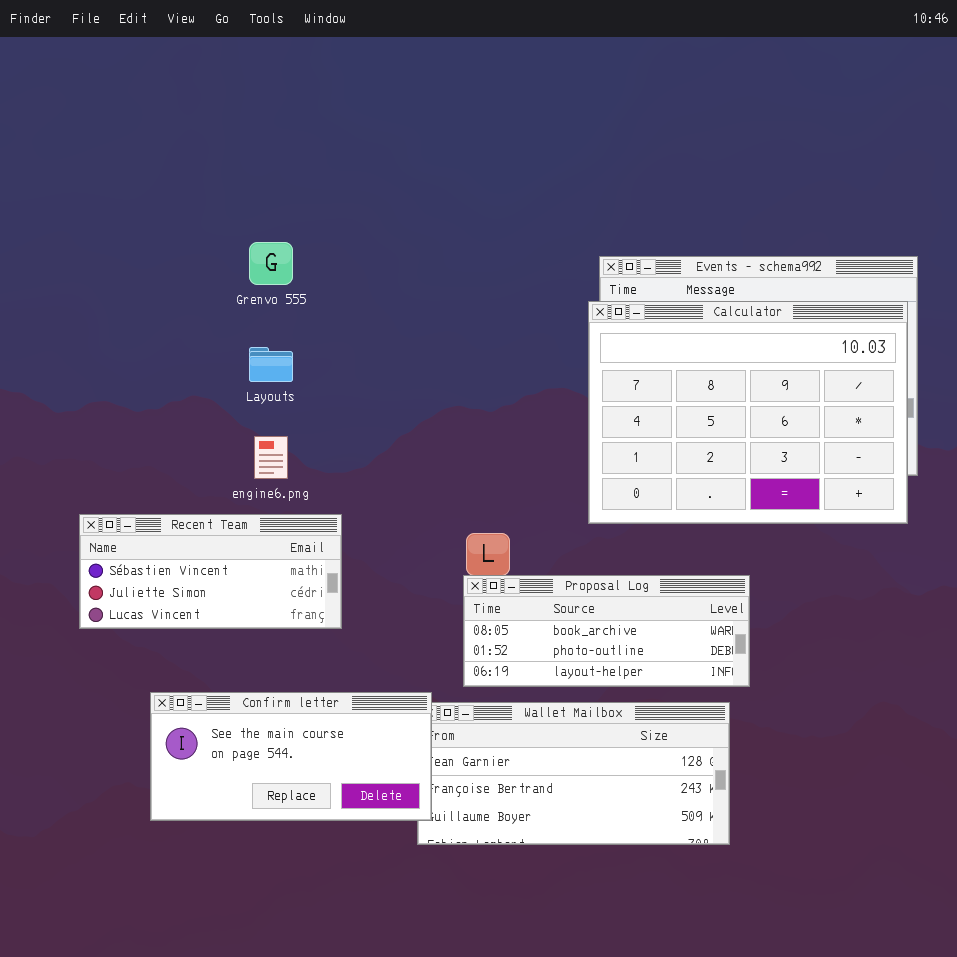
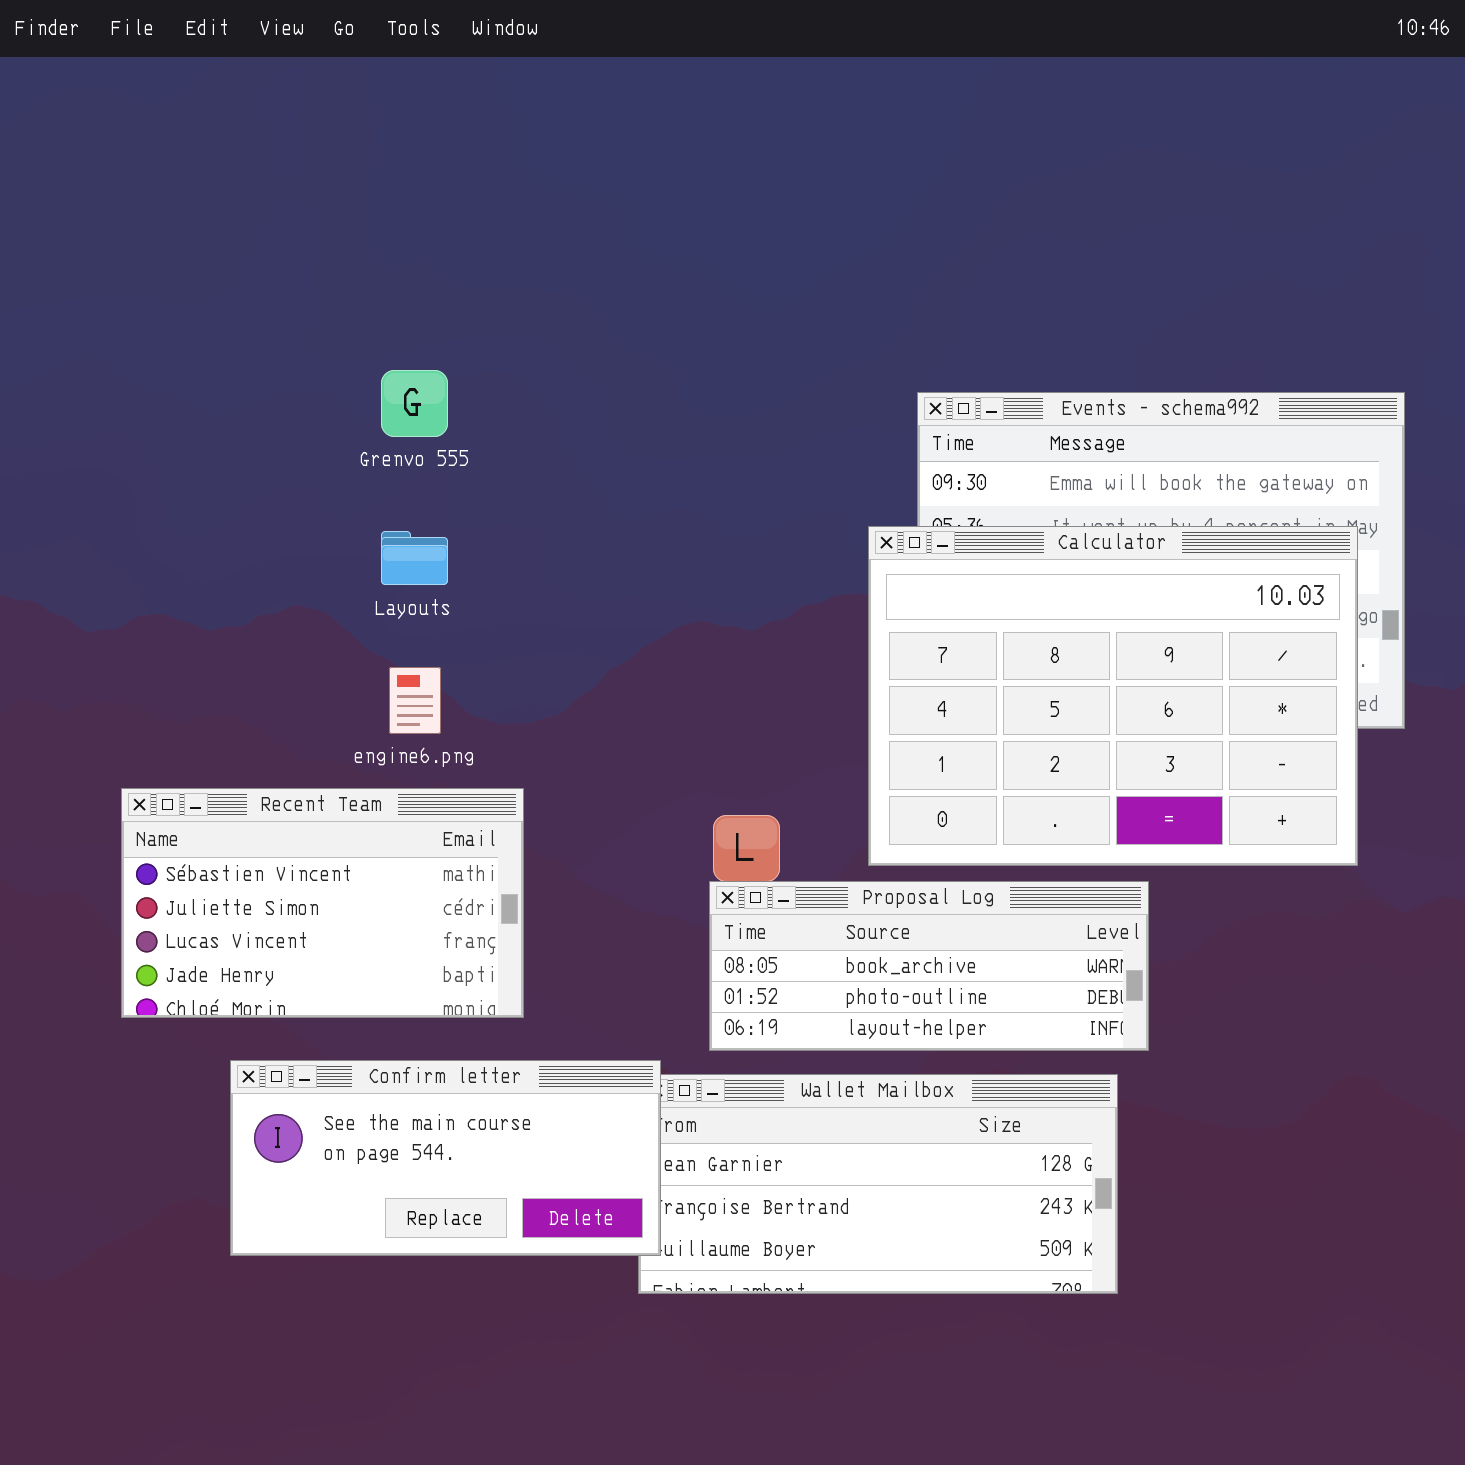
Calculator: [588,301,908,524] -> [868,526,1358,866], moved
Recent Team: [79,514,342,629] -> [121,788,524,1018], resized

